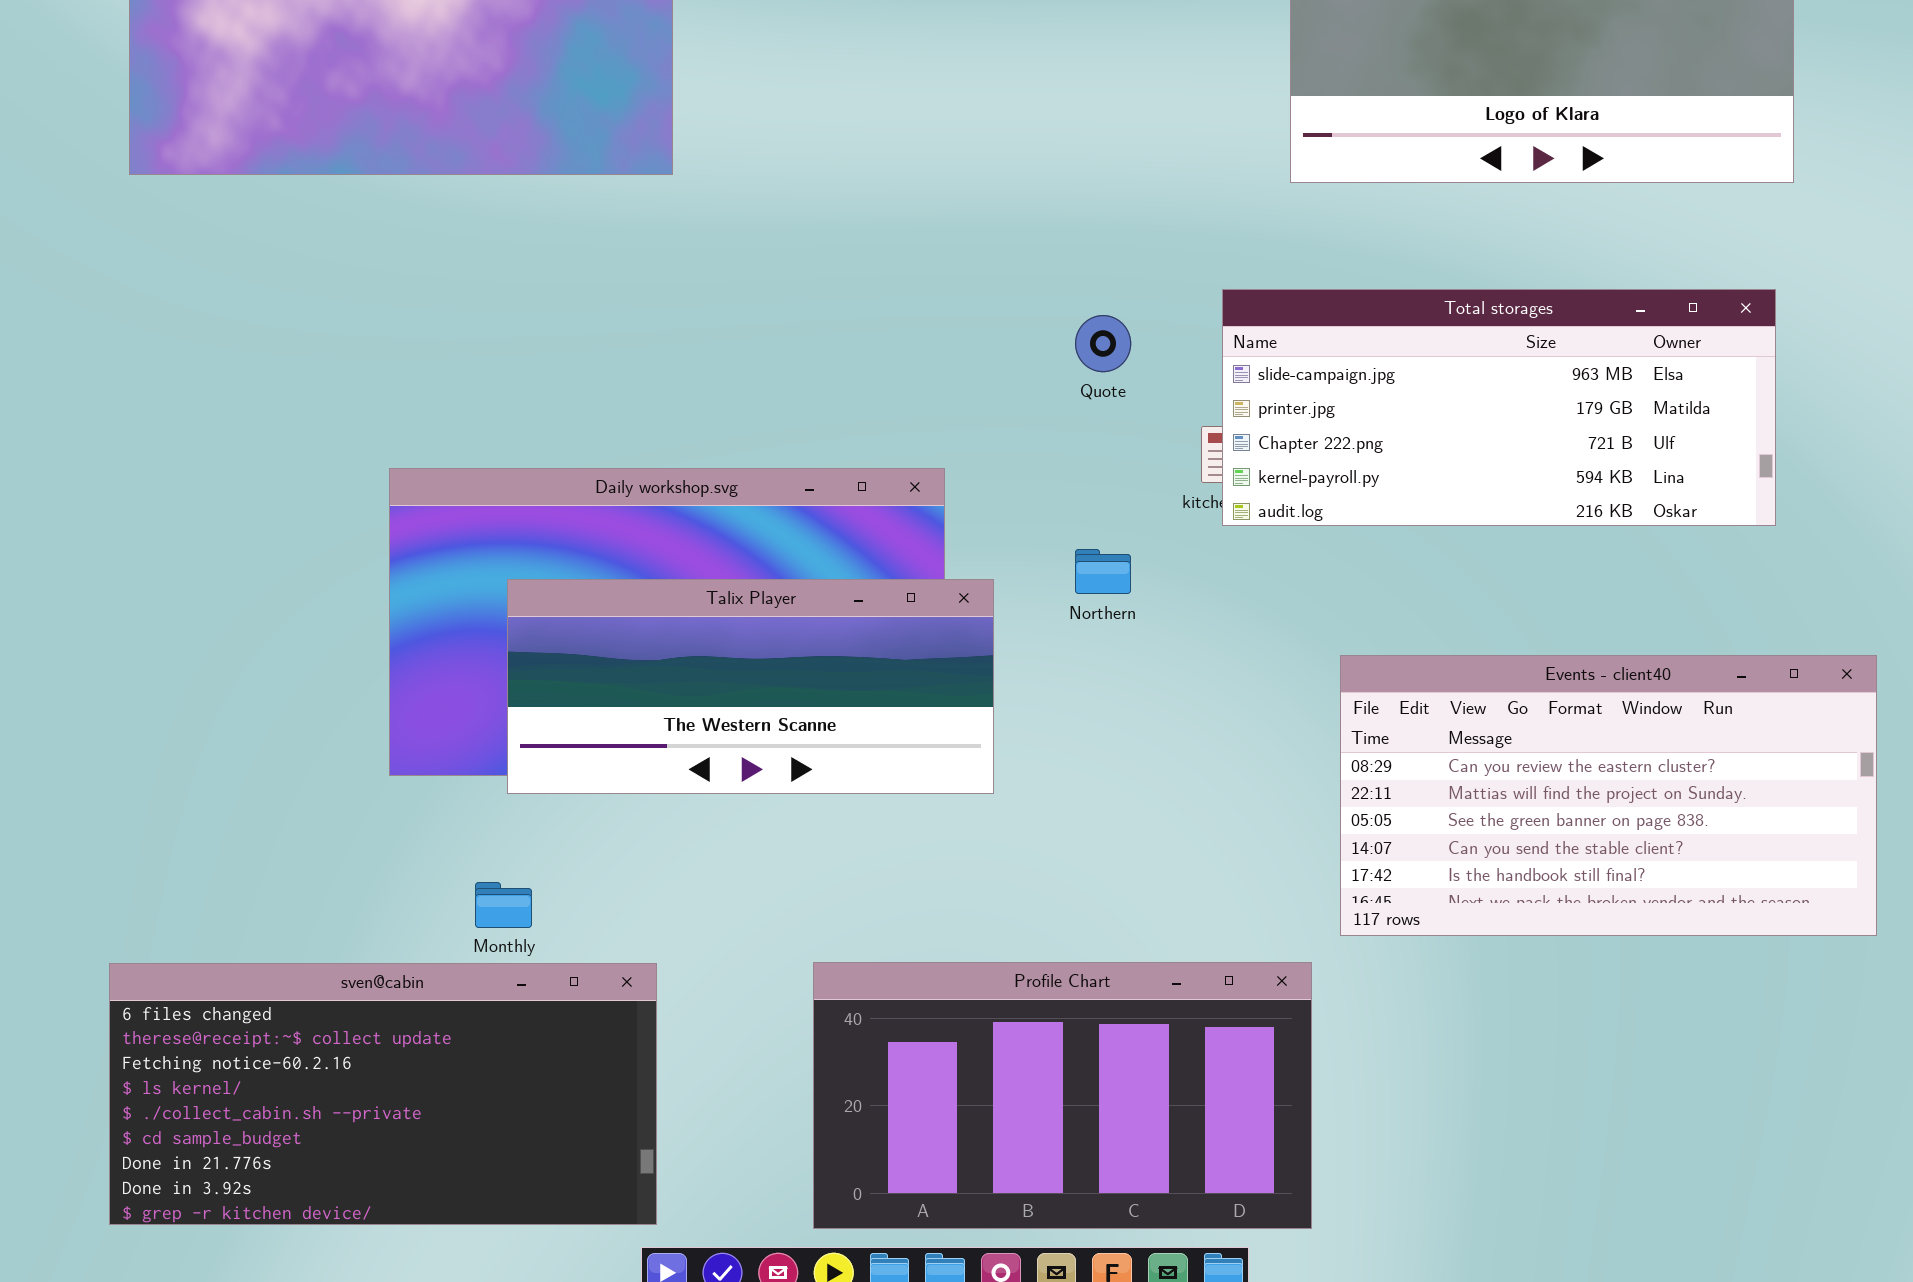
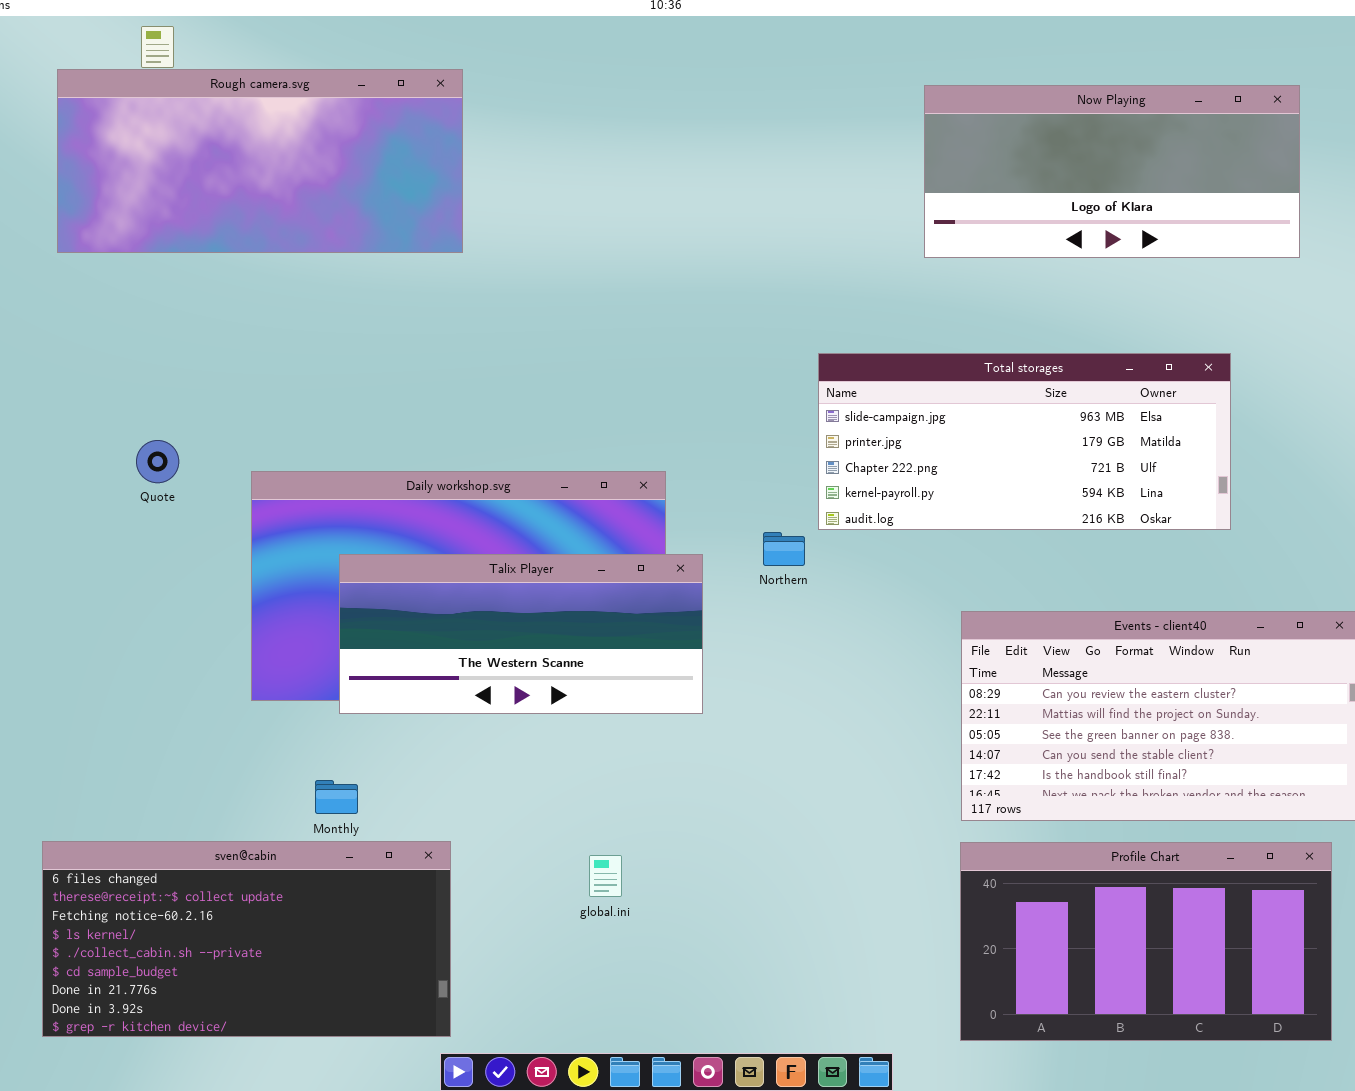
Total storages: [1222,289,1776,526] -> [818,353,1231,530], moved
Quote: [1075,315,1131,372] -> [136,440,179,483], moved
Profile Chart: [813,962,1312,1229] -> [960,842,1332,1041], moved

